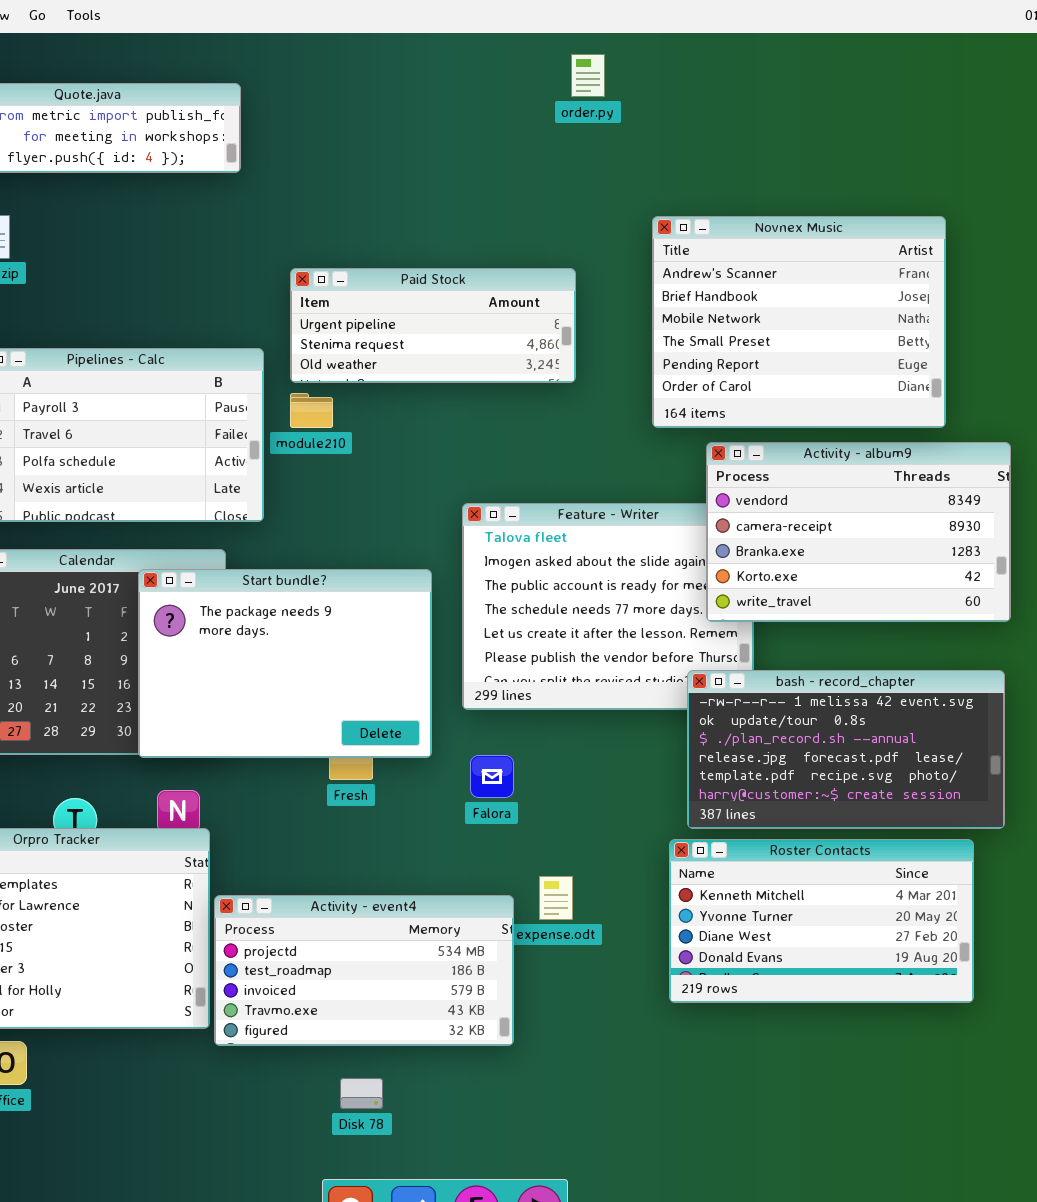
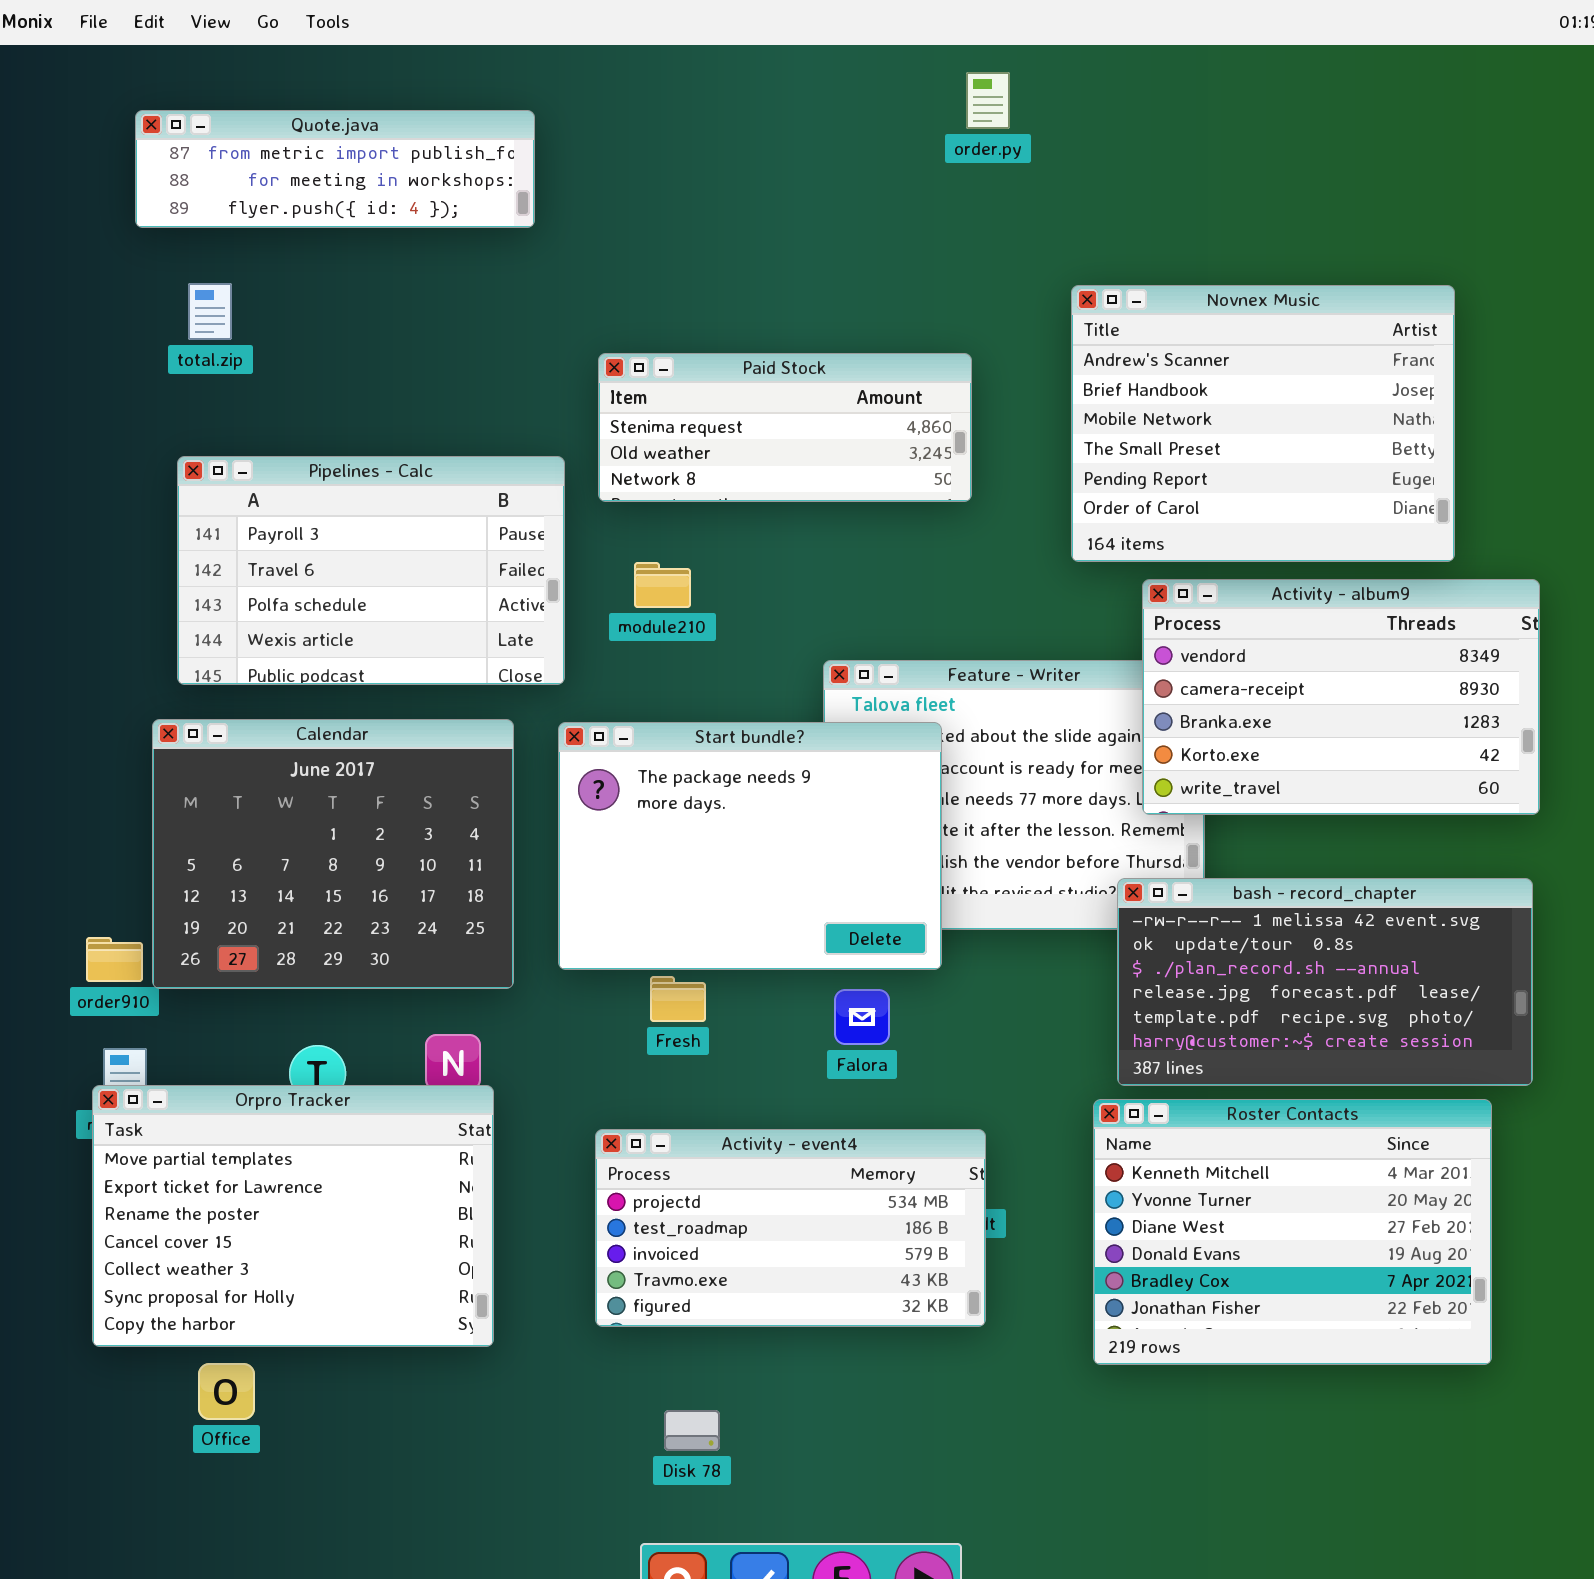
Paid Stock: [290,268,576,383] -> [598,353,972,502], scrolled down 1 row
module210: [290,393,333,428] -> [634,562,691,608], moved
Start bundle?: [138,569,432,758] -> [558,722,942,970], moved
Roster Contacts: [669,839,974,1003] -> [1093,1099,1492,1365], resized
Activity - event4: [214,895,514,1046] -> [595,1129,986,1327], moved

